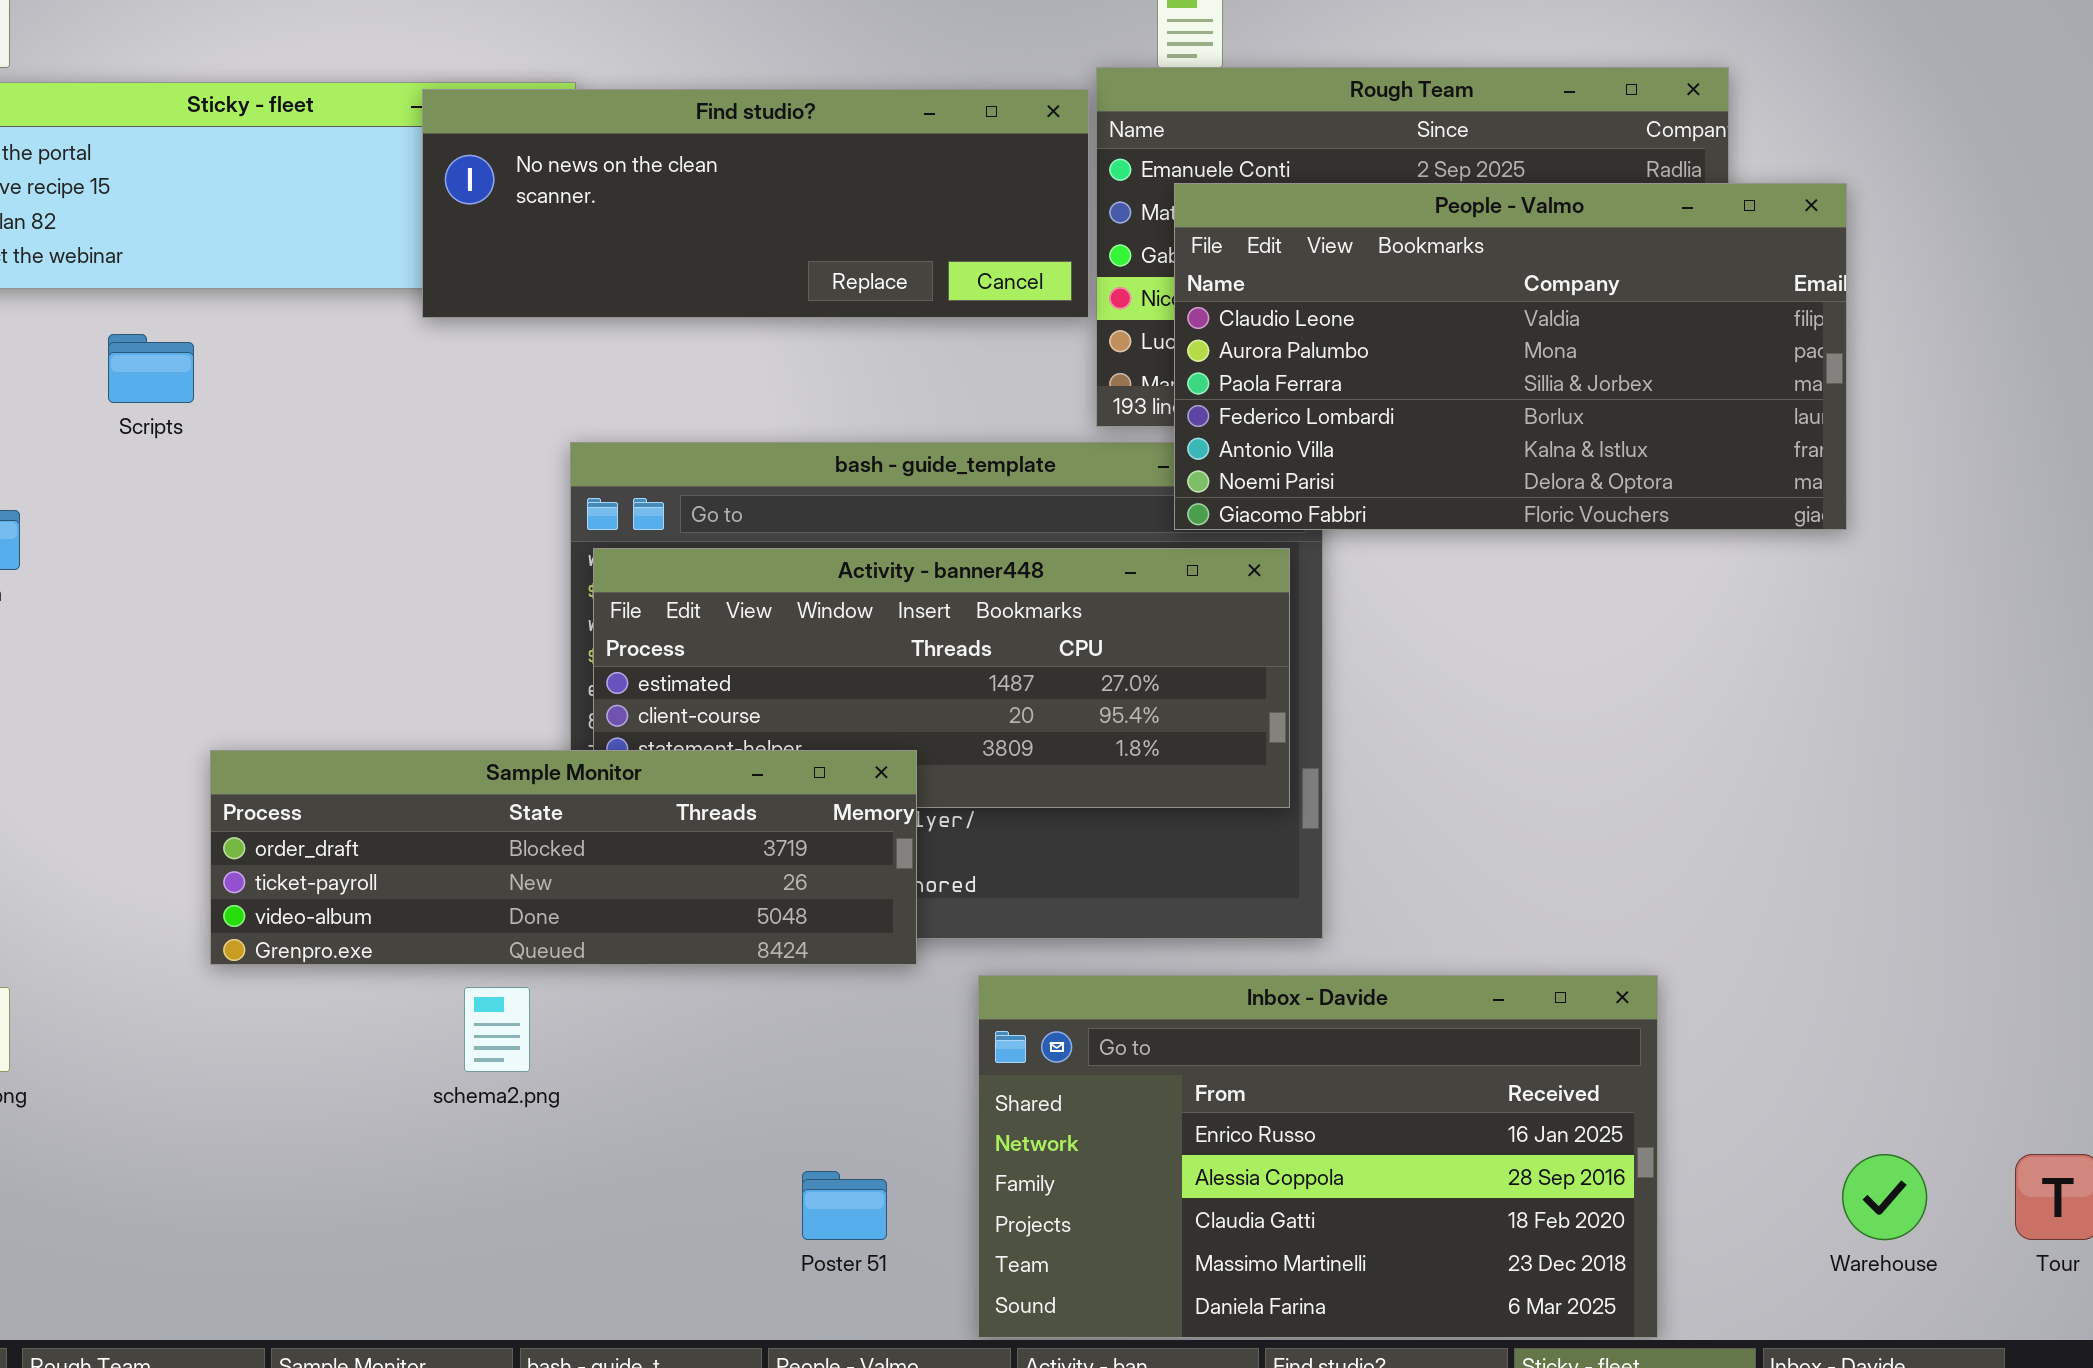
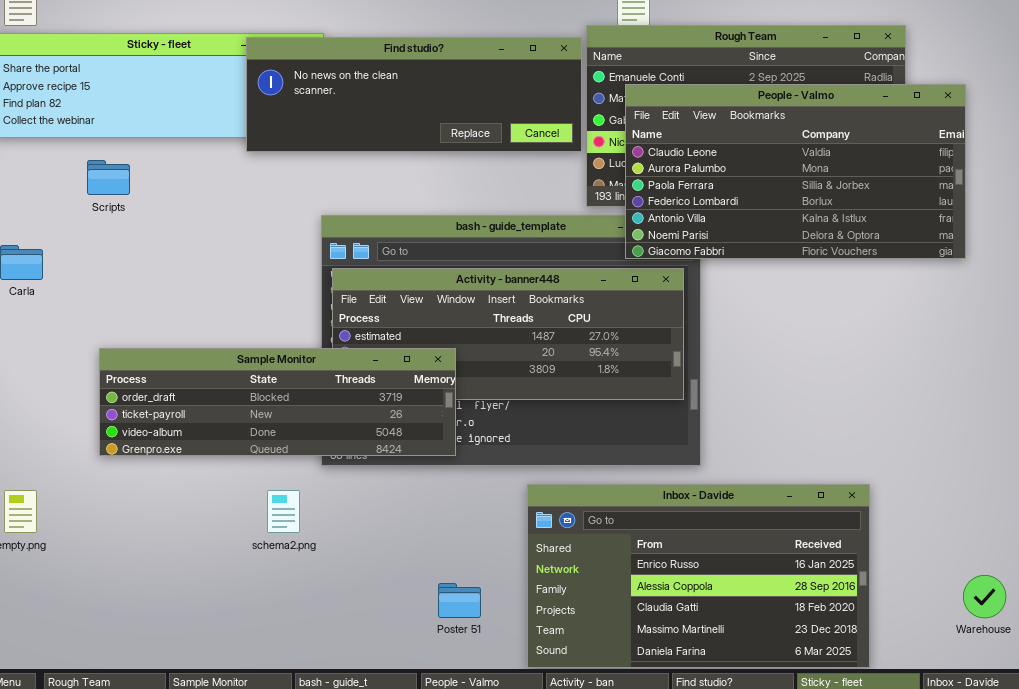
Sample Monitor: [210,750,917,965] -> [99,348,456,456], moved

